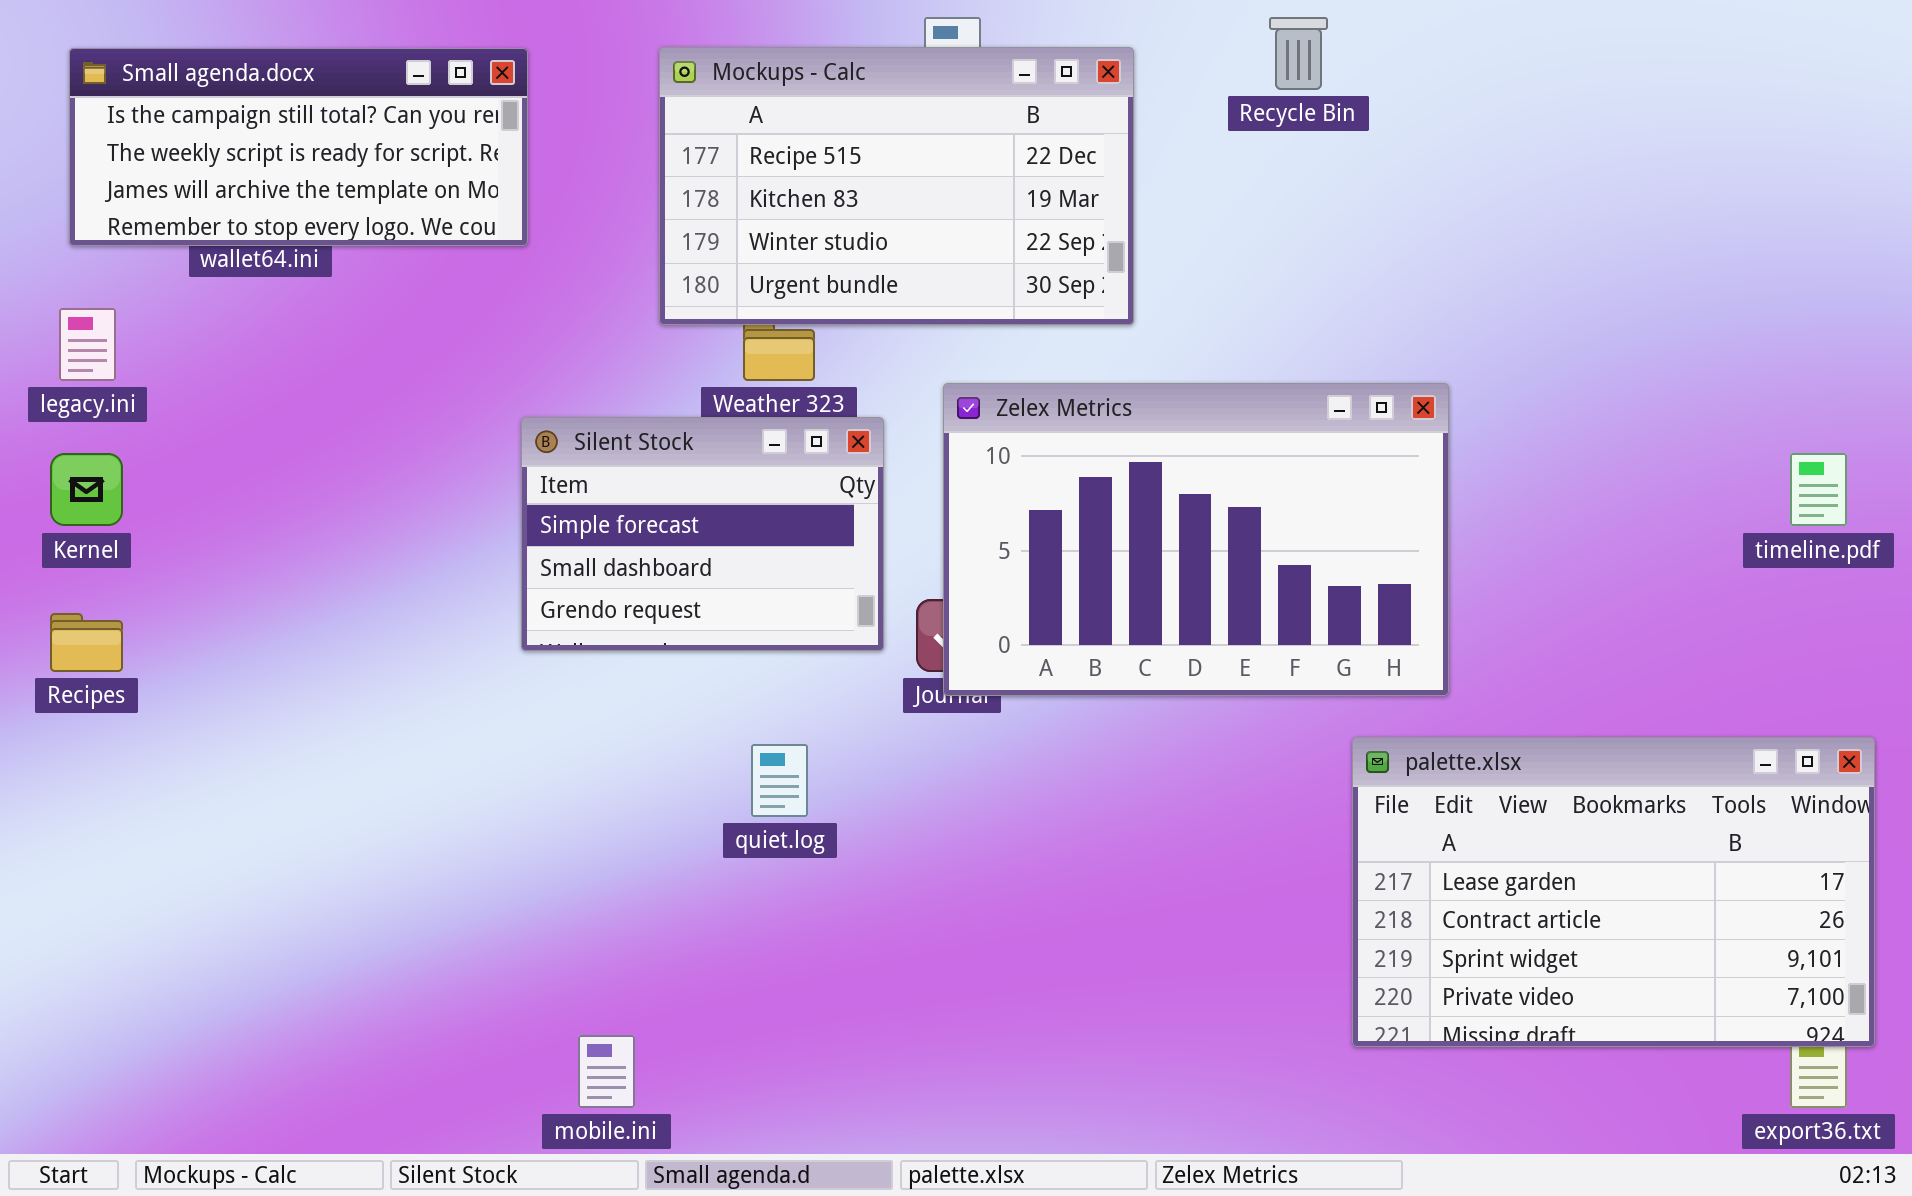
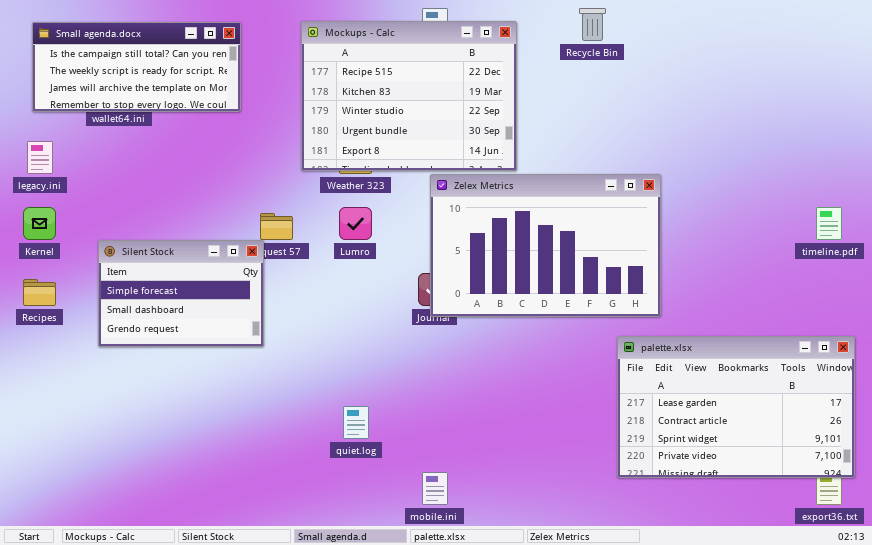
Mockups - Calc: [659,47,1134,325] -> [301,21,517,171], resized
Silent Stock: [521,417,884,651] -> [98,240,264,347], moved
quiet.log: [751,744,808,817] -> [343,406,369,439], moved
mobile.ini: [578,1035,635,1108] -> [422,472,448,505], moved

